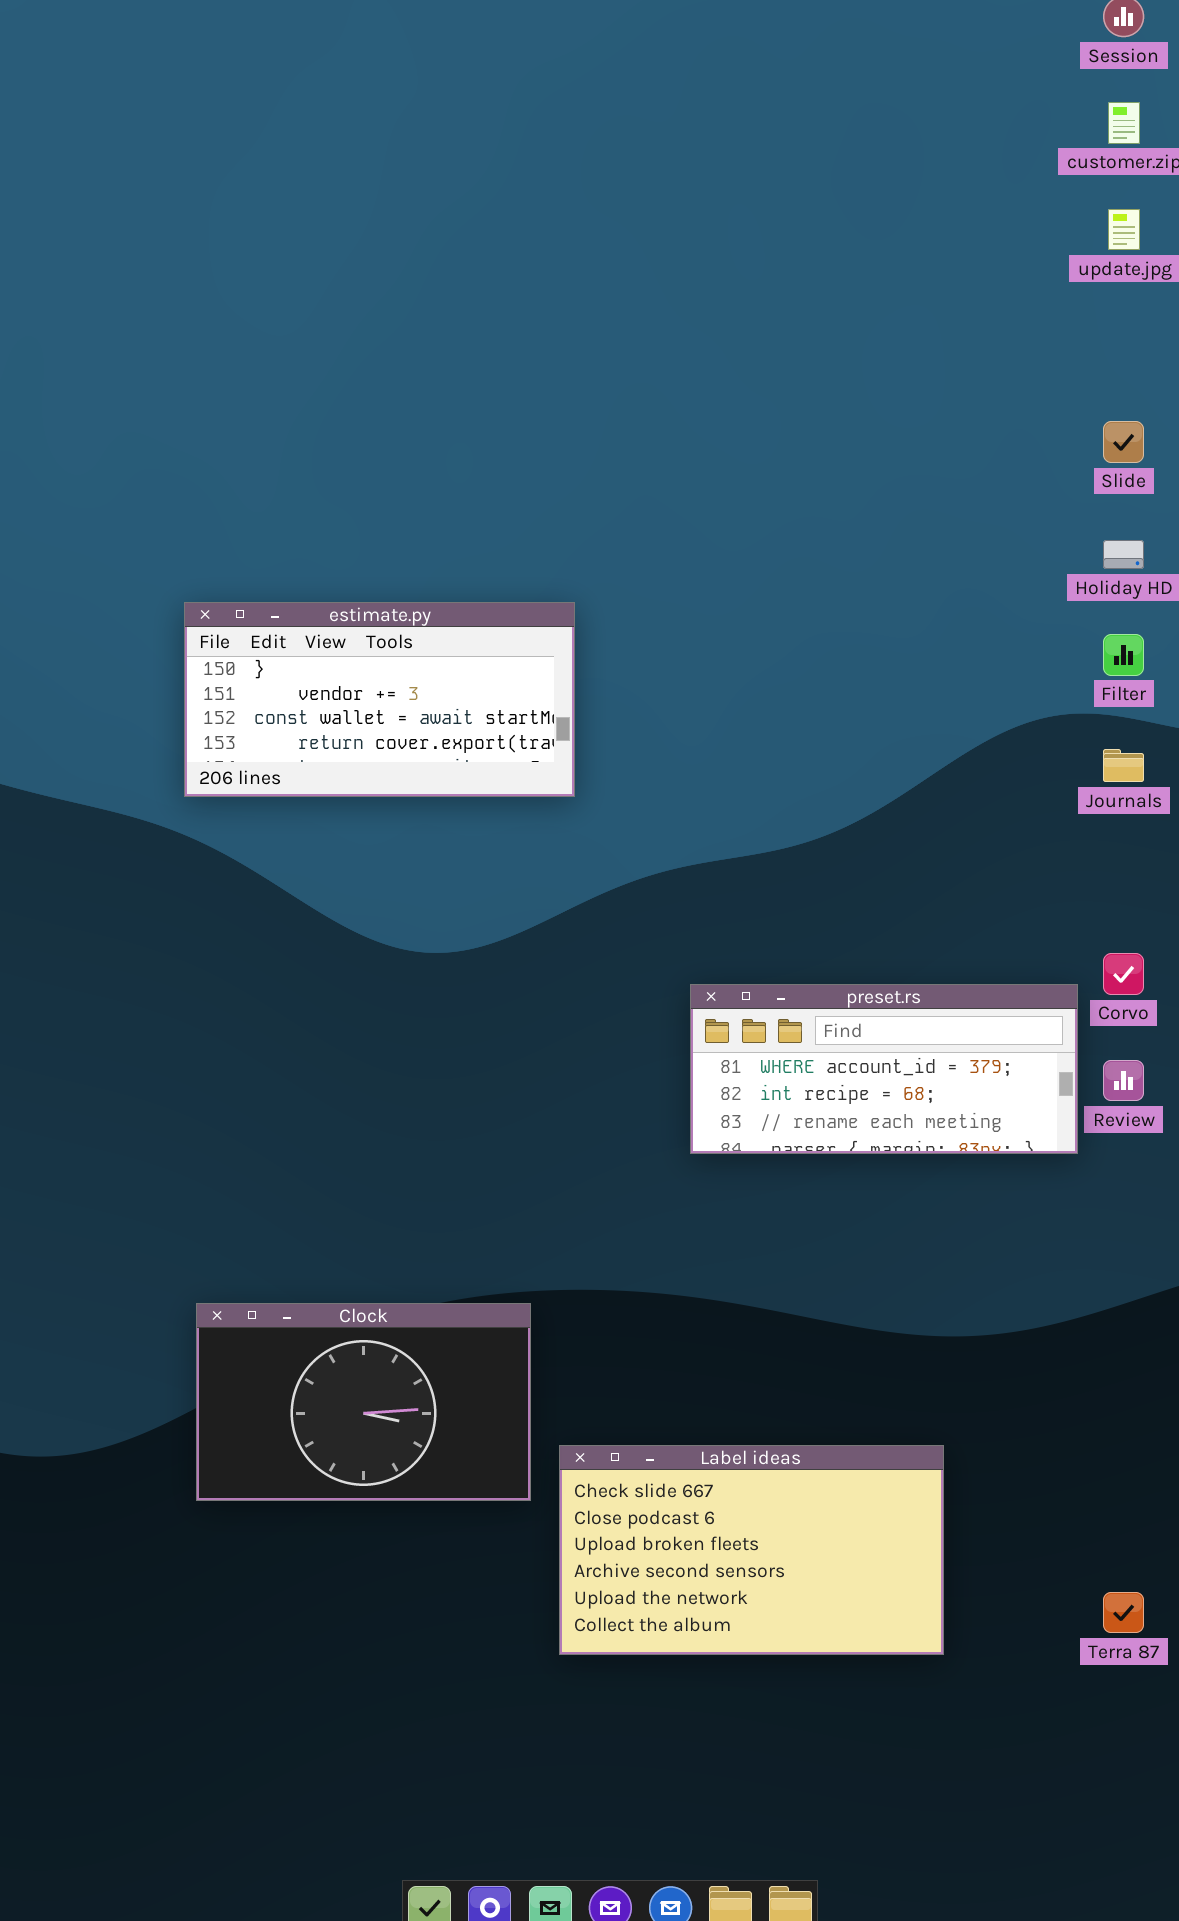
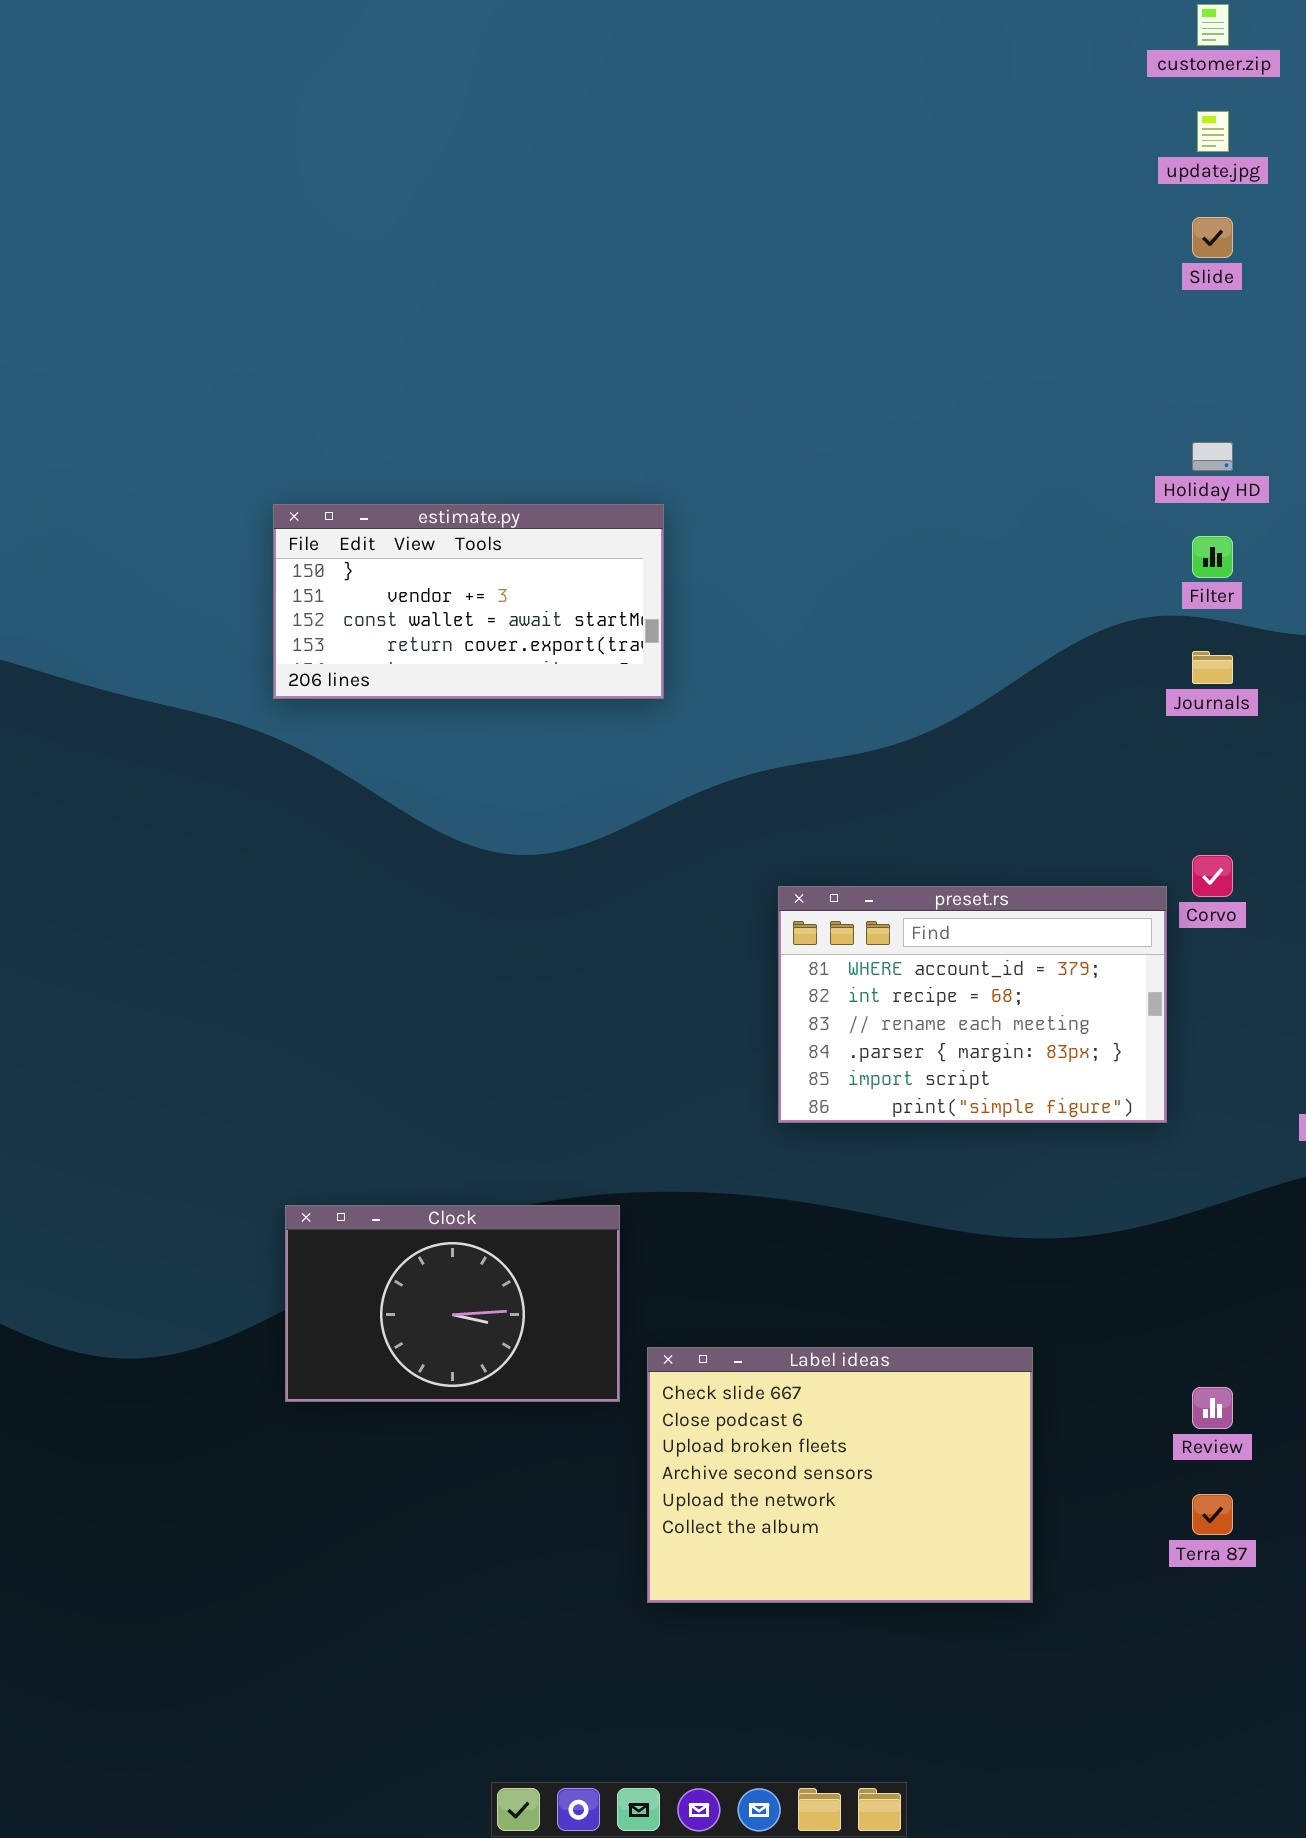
Slide: [1103,421,1144,463] -> [1192,217,1233,258], moved
preset.rs: [690,984,1078,1154] -> [778,886,1167,1123], resized
Review: [1103,1060,1144,1101] -> [1192,1387,1233,1429], moved
Label ideas: [559,1445,944,1655] -> [647,1347,1033,1603], resized

